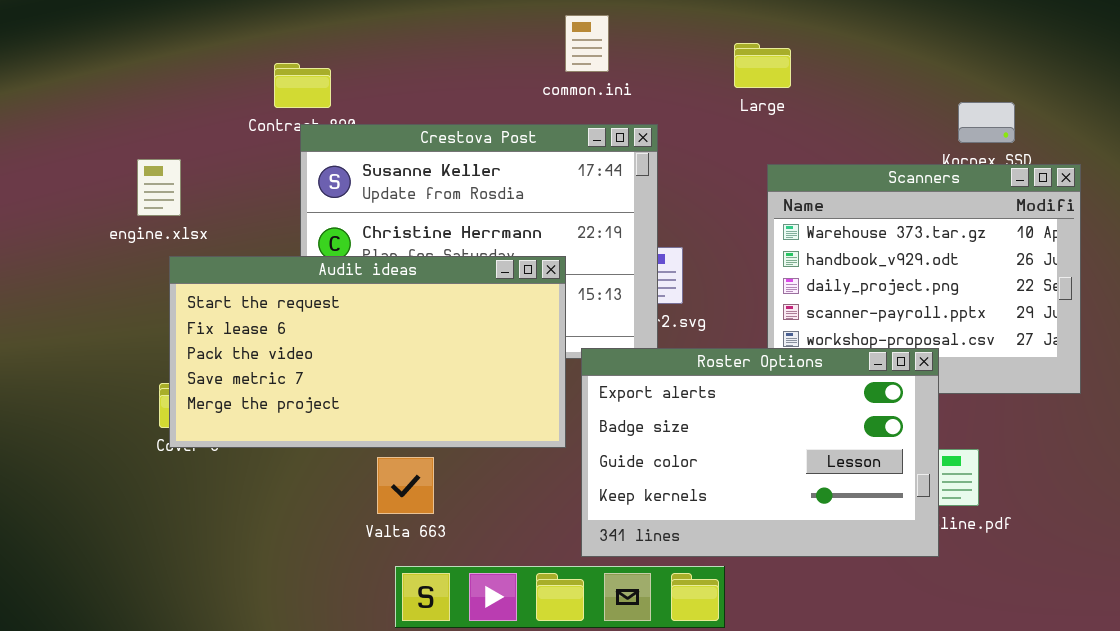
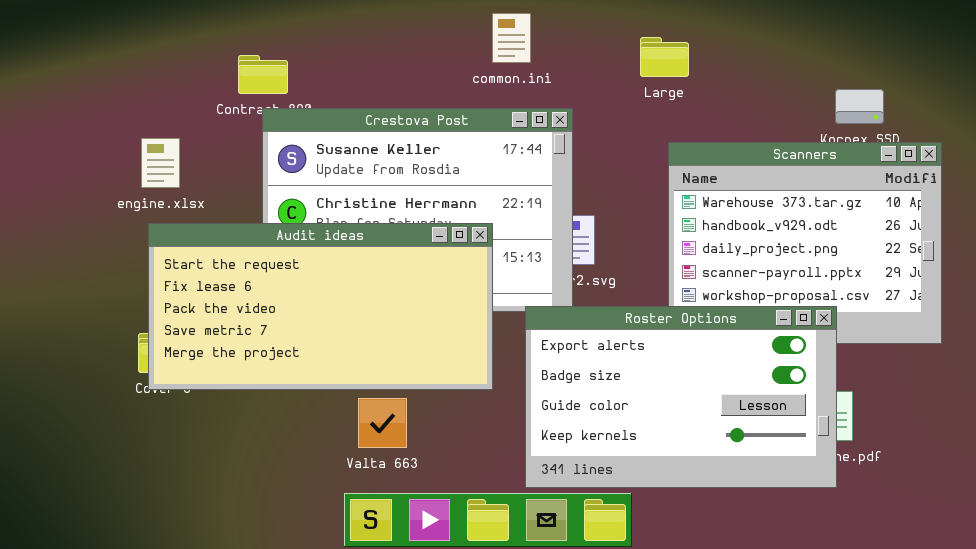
engine.xlsx: [137,159,181,216] -> [141,138,180,188], moved
Roster Options: [581,348,939,557] -> [525,306,837,488], moved
Valta 663: [377,457,434,514] -> [358,398,407,448], moved

